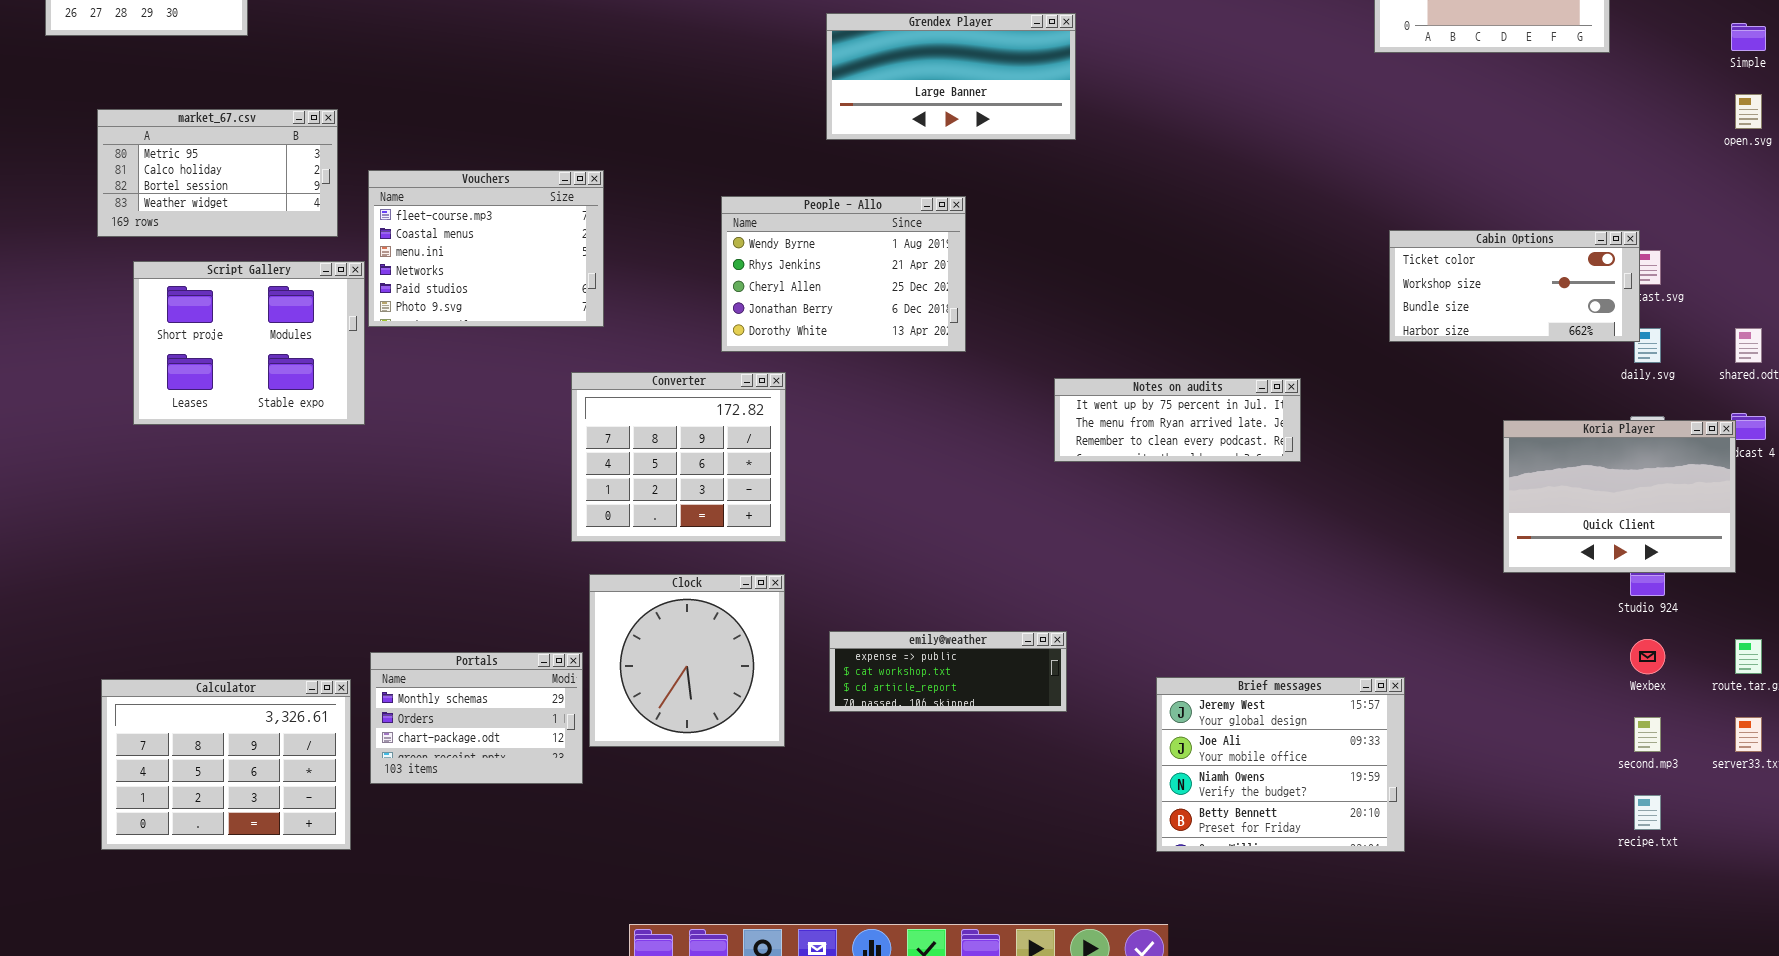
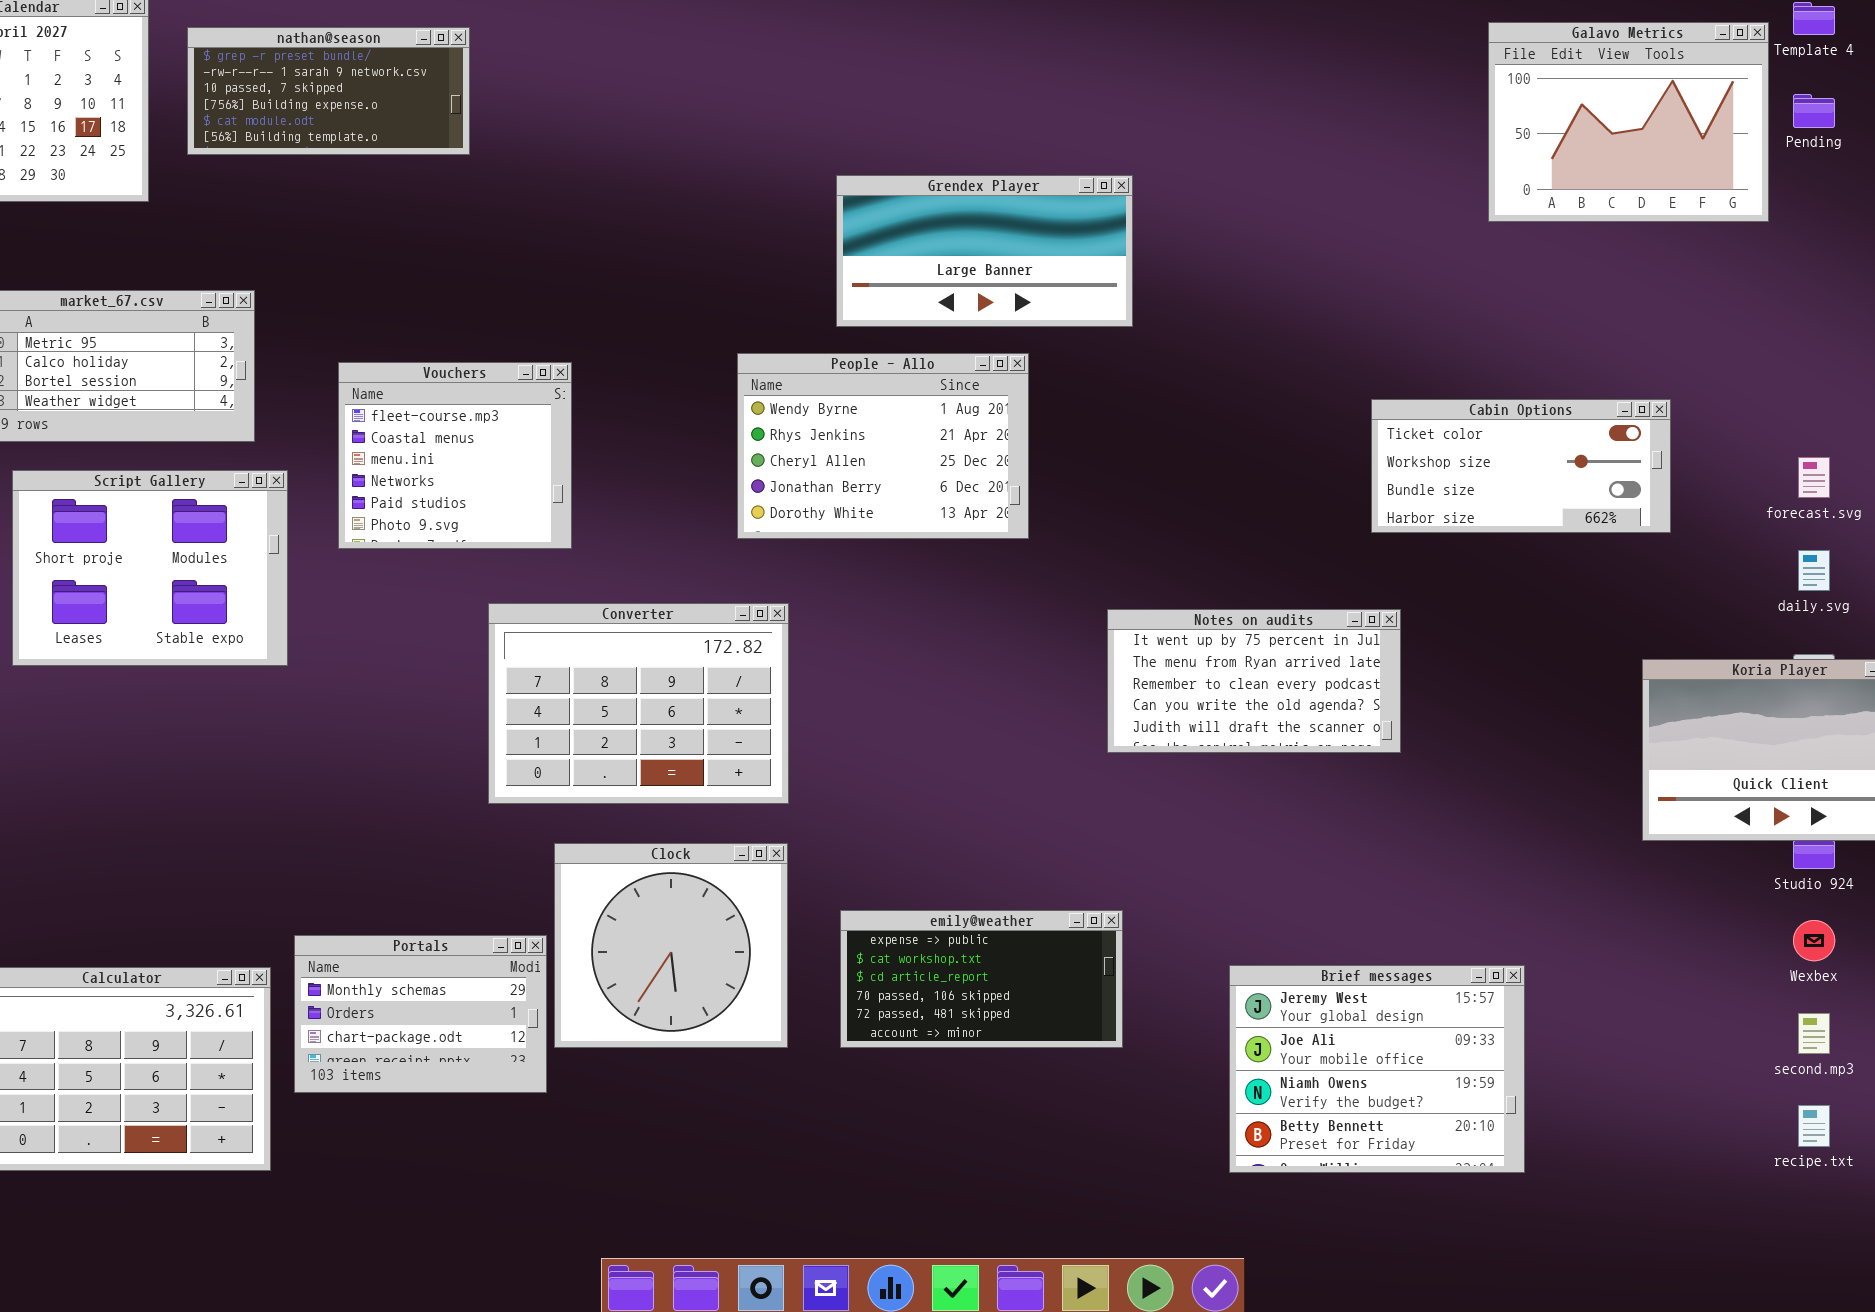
Vouchers: [368,170,604,327] -> [338,362,572,549], resized
People - Allo: [721,196,966,352] -> [737,353,1029,539], moved
Cabin Options: [1389,230,1640,342] -> [1371,399,1671,533], moved
Converter: [571,372,786,542] -> [488,603,789,804], resized
Notes on audits: [1054,378,1301,462] -> [1107,609,1401,753], resized
emily@weather: [829,631,1067,712] -> [840,910,1123,1048], resized

